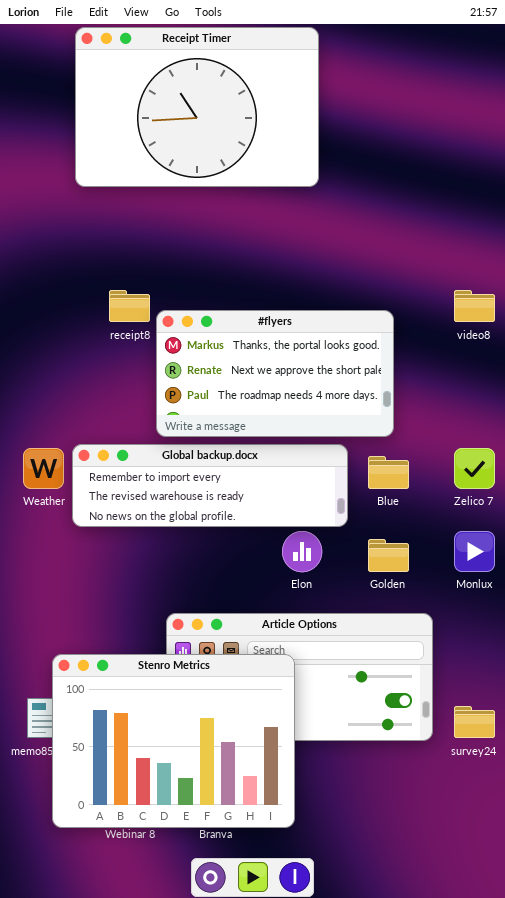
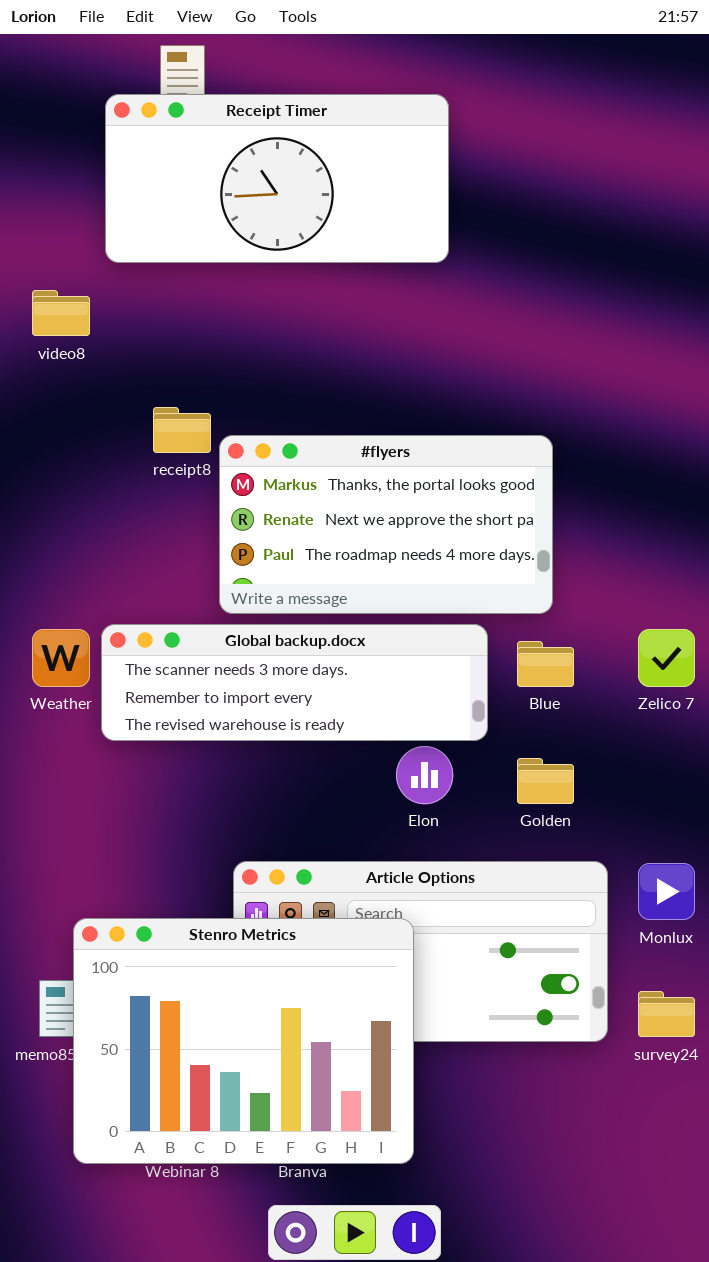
Receipt Timer: [75,27,319,187] -> [105,94,449,263], resized
video8: [454,290,495,322] -> [32,290,90,336], moved
Global backup.docx: [72,444,348,527] -> [101,624,488,741], scrolled up 1 row
Monlux: [454,531,495,572] -> [638,863,695,920], moved

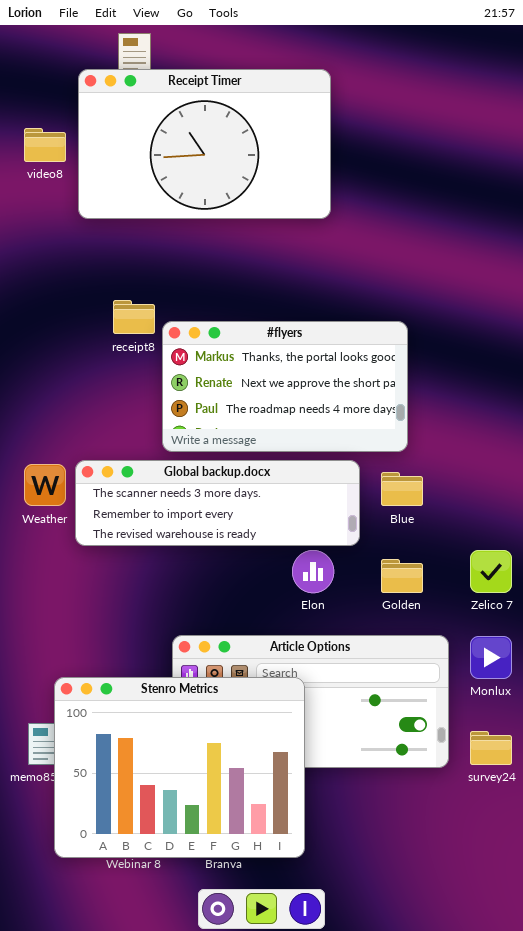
Receipt Timer: [105,94,449,263] -> [78,69,331,219], resized
video8: [32,290,90,336] -> [24,128,66,162], moved
Zelico 7: [638,629,695,687] -> [470,550,512,593], moved

